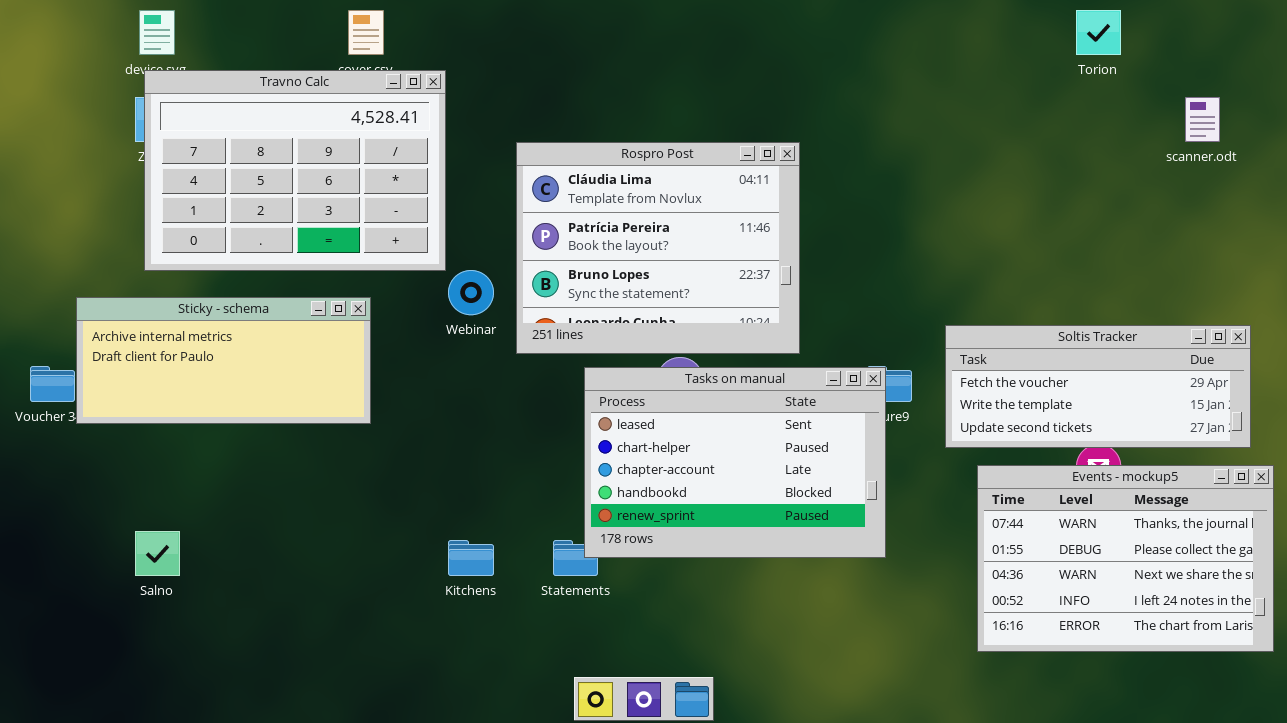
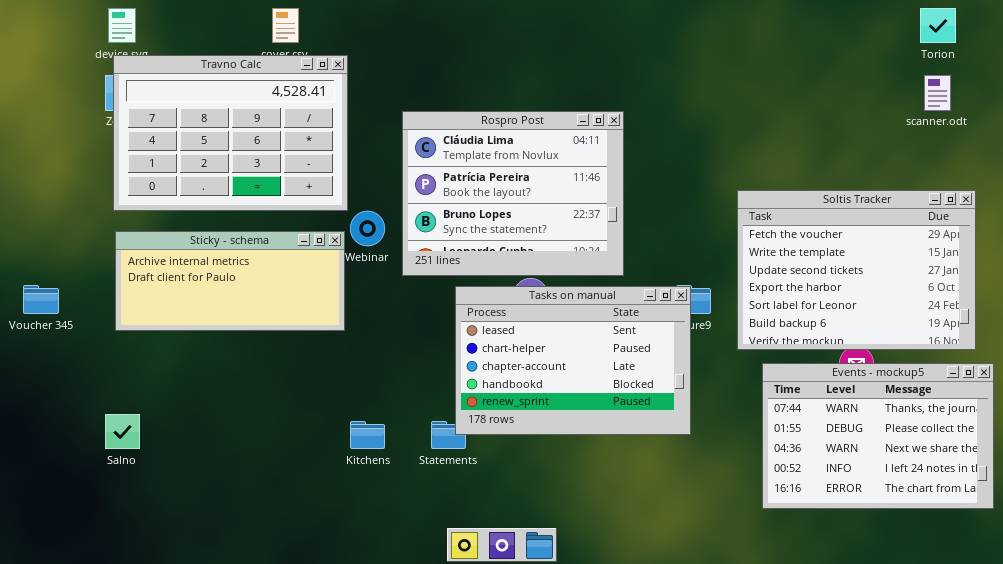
Torion: [1076,10,1121,55] -> [920,8,956,43], moved
Sticky - schema: [76,297,371,424] -> [115,231,345,331], moved
Soltis Tracker: [945,325,1251,448] -> [737,190,976,350], resized

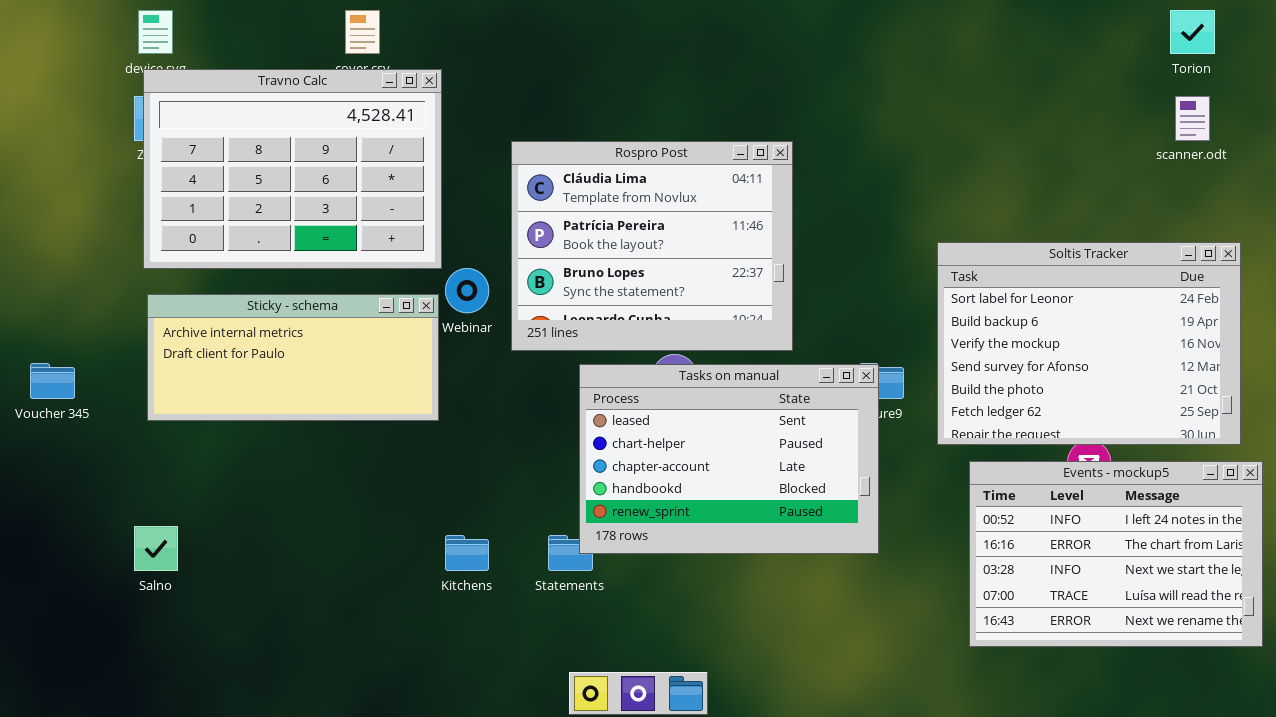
Soltis Tracker: [737,190,976,350] -> [937,242,1241,445], scrolled down 4 rows
Events - mockup5: [762,363,994,509] -> [969,461,1263,647], scrolled down 3 rows

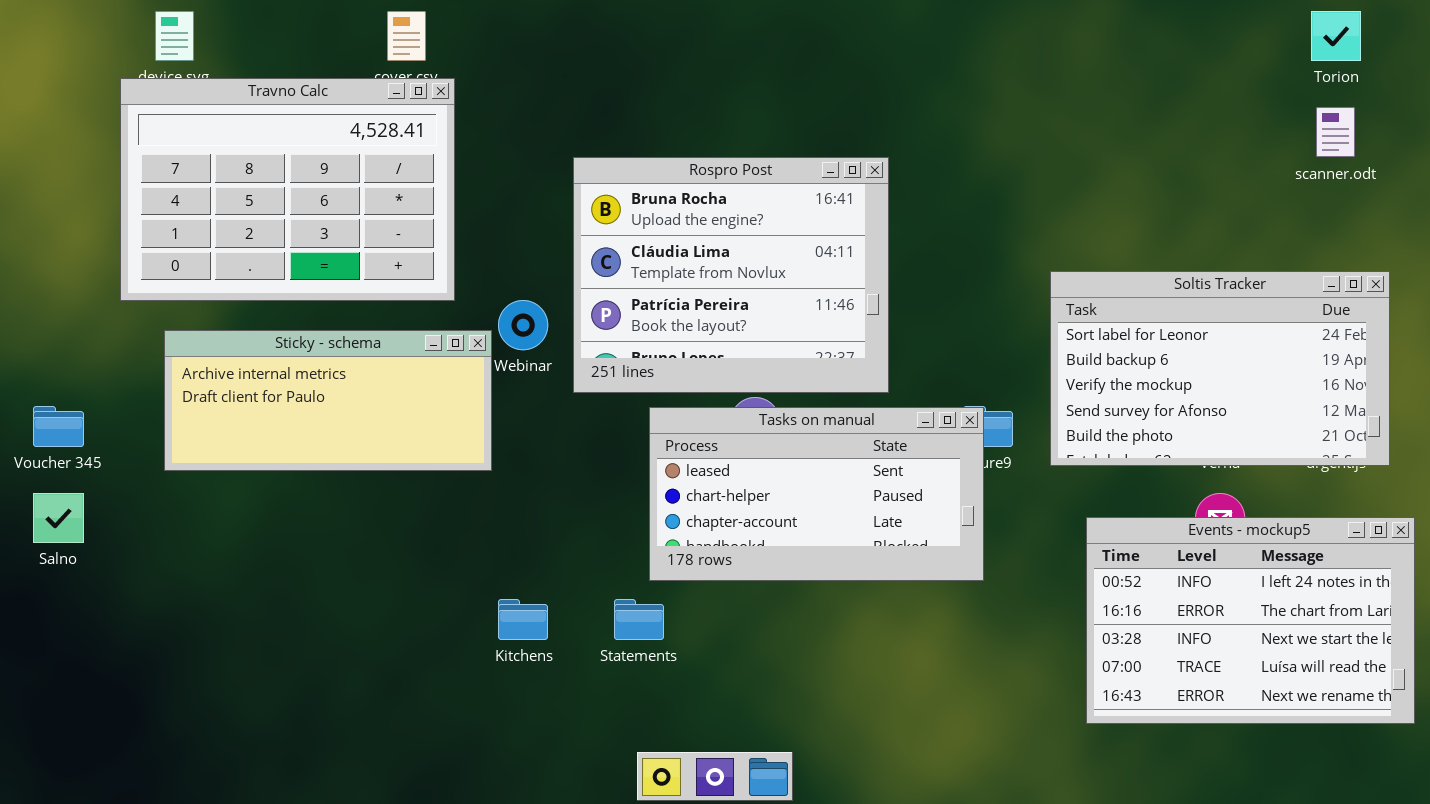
Travno Calc: [143,69,442,269] -> [120,78,455,301], moved
Rospro Post: [511,141,793,351] -> [573,157,889,393], scrolled up 1 row
Soltis Tracker: [937,242,1241,445] -> [1050,271,1390,466], resized
Tasks on manual: [579,364,879,554] -> [649,407,984,581], resized
Salno: [134,526,178,571] -> [33,493,84,543], moved

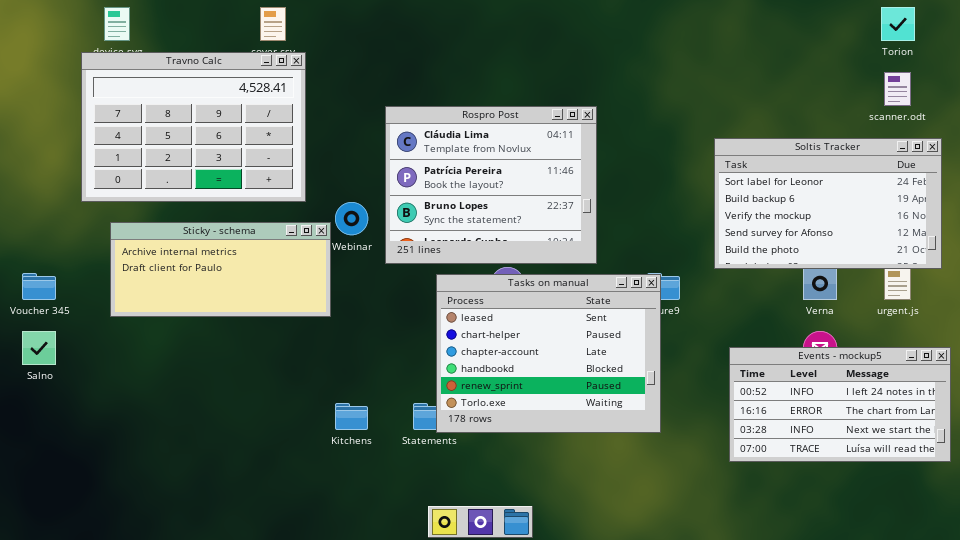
Rospro Post: [573,157,889,393] -> [385,106,597,264], scrolled down 1 row
Soltis Tracker: [1050,271,1390,466] -> [714,138,942,269], moved
Tasks on manual: [649,407,984,581] -> [436,274,661,433], resized
Events - mockup5: [1086,517,1415,724] -> [729,347,951,462], resized

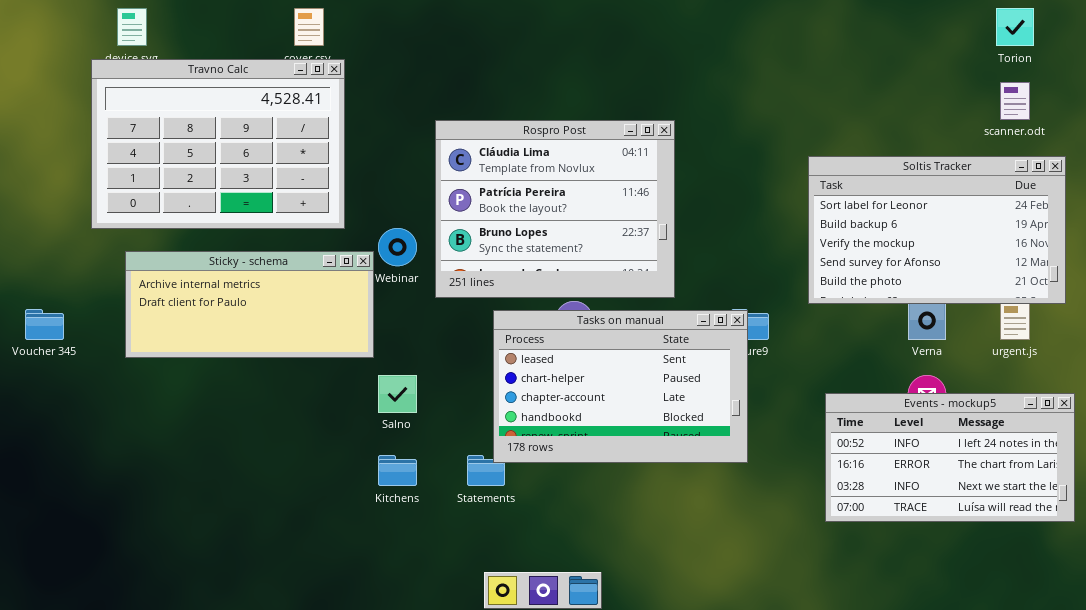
Tasks on manual: [436,274,661,433] -> [493,310,748,463], resized
Salno: [22,331,56,365] -> [378,375,417,413], moved

